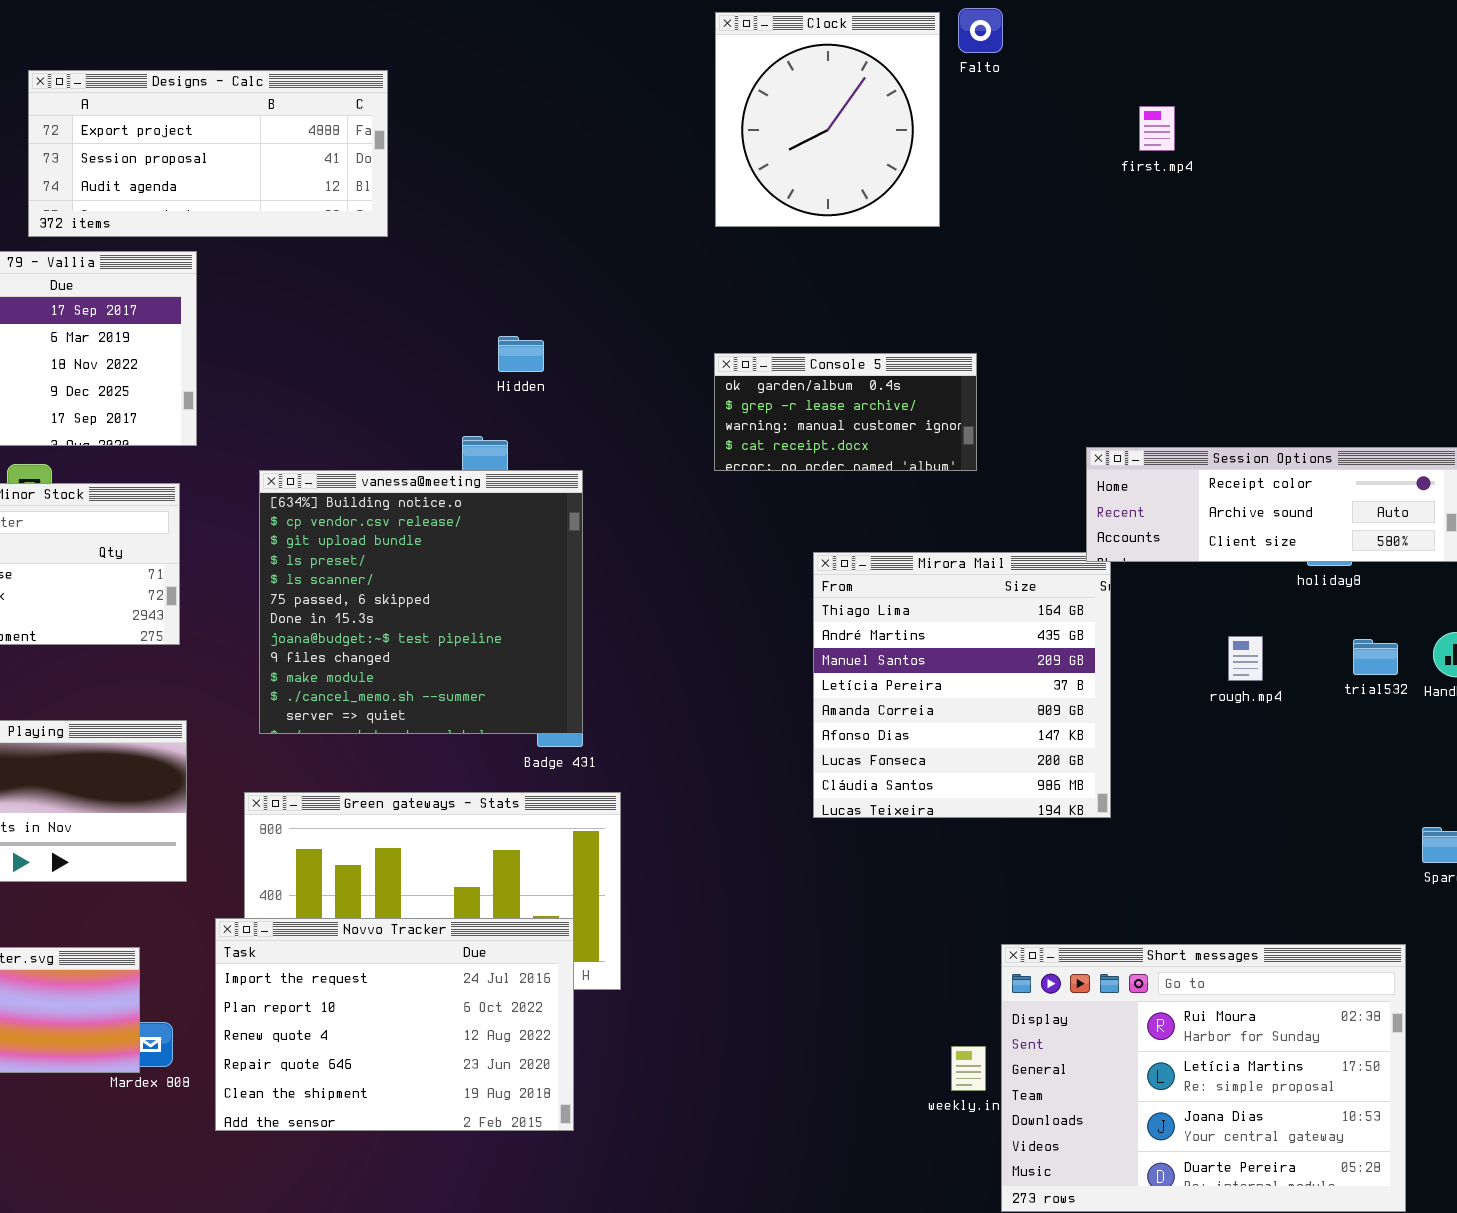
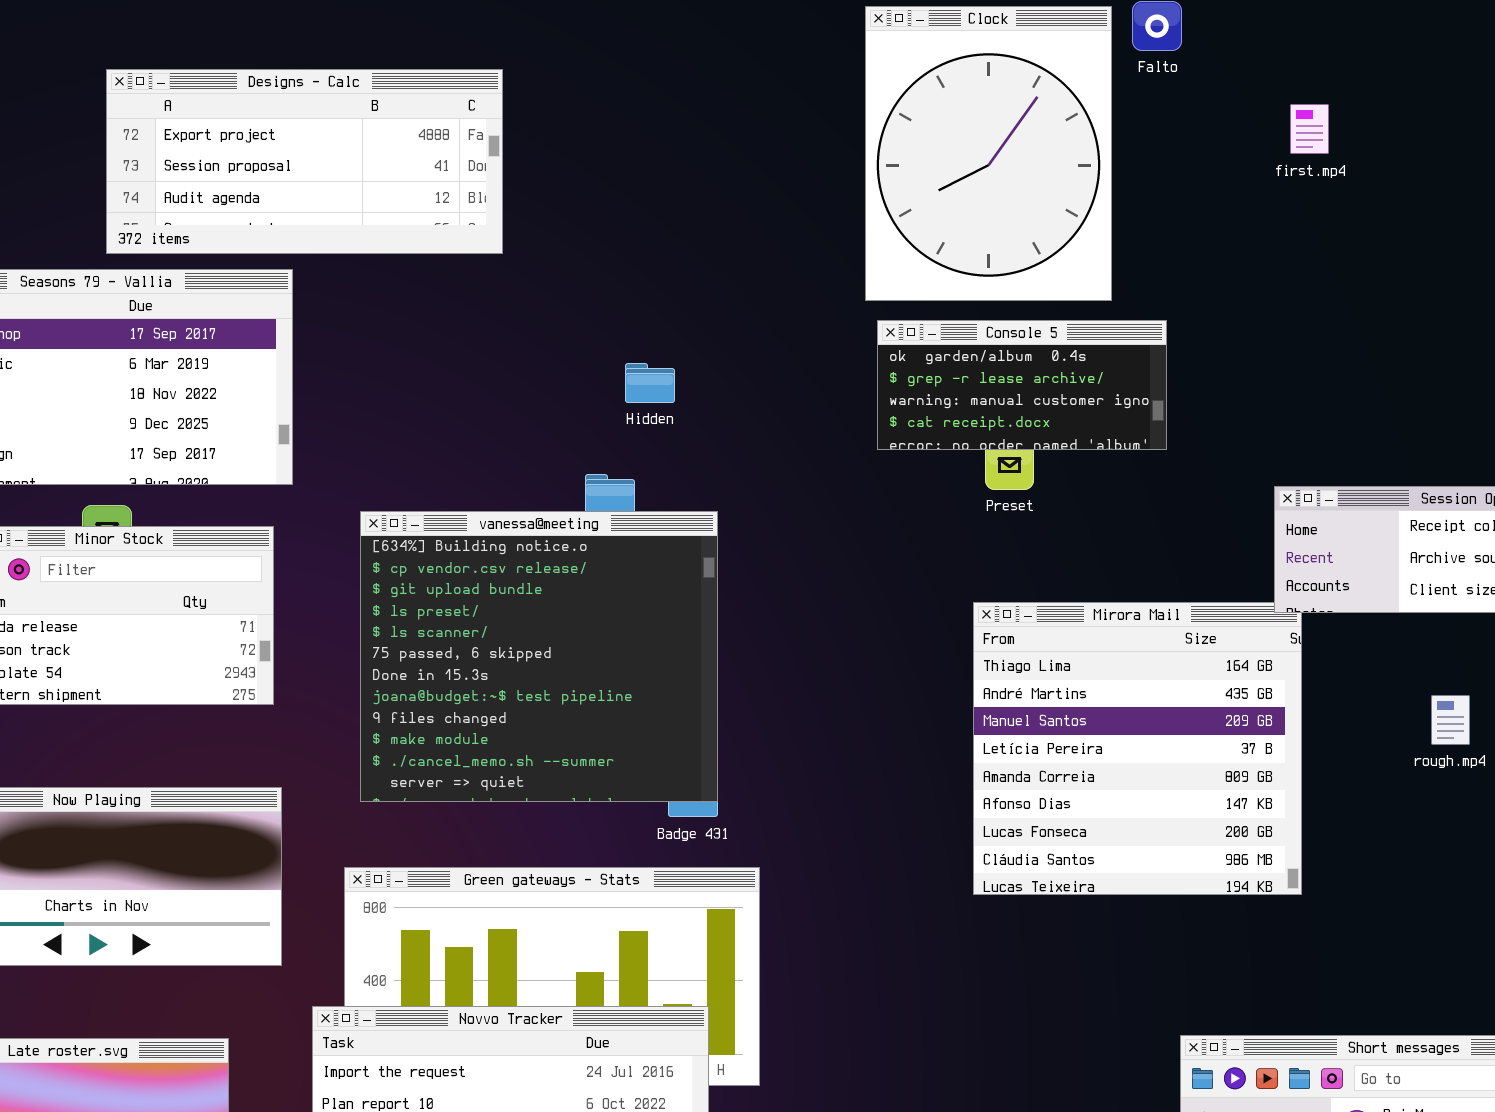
Clock: [715,12,940,227] -> [865,6,1112,301], resized
first.mp4: [1139,106,1175,151] -> [1290,104,1329,154], moved
Console 5: [714,353,977,471] -> [877,320,1167,450], moved

